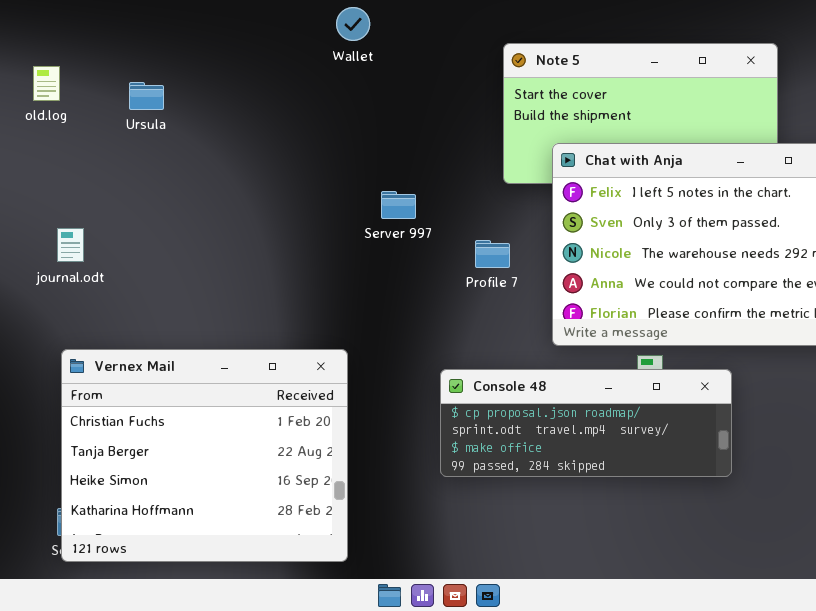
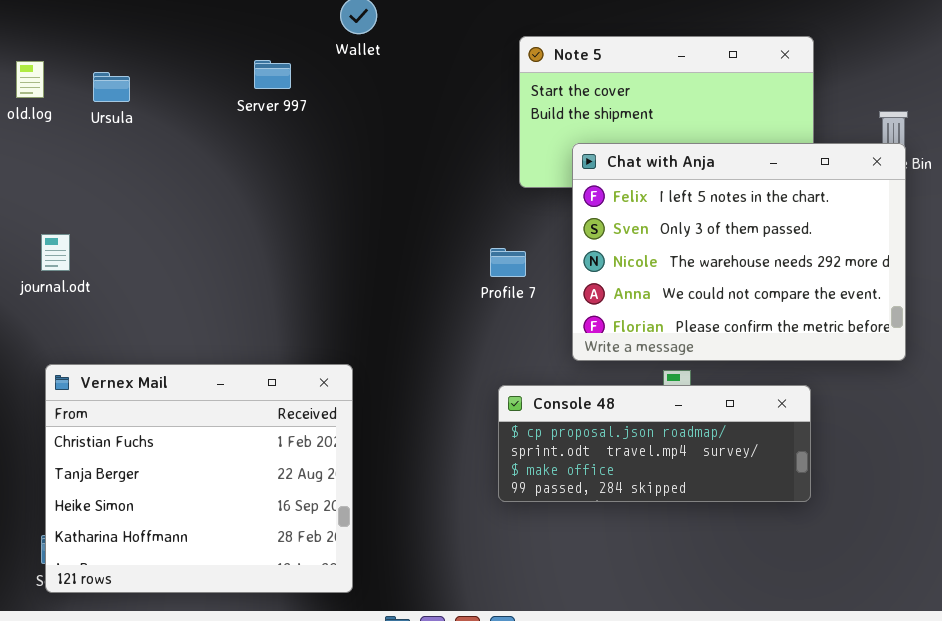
Ursula: [129,82,164,110] -> [93,72,130,102], moved
Server 997: [381,191,416,219] -> [254,60,291,89], moved
Console 48: [440,369,732,477] -> [498,385,811,502], moved

